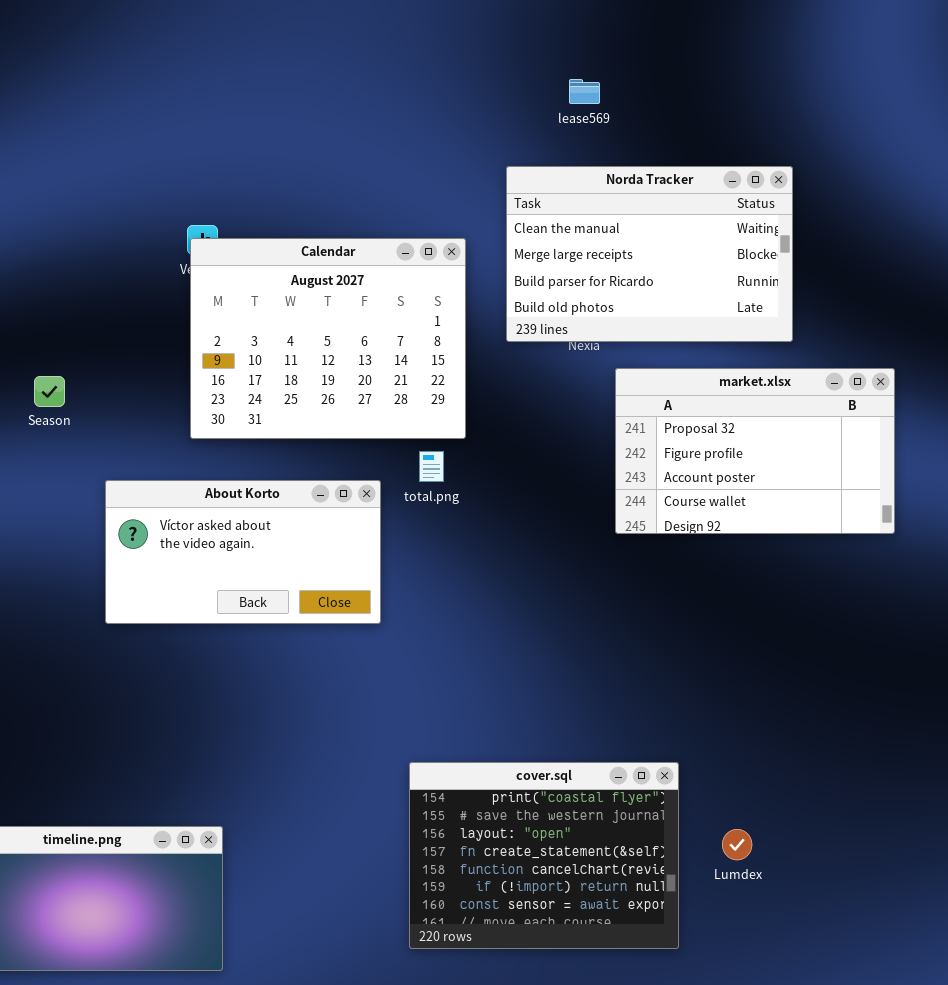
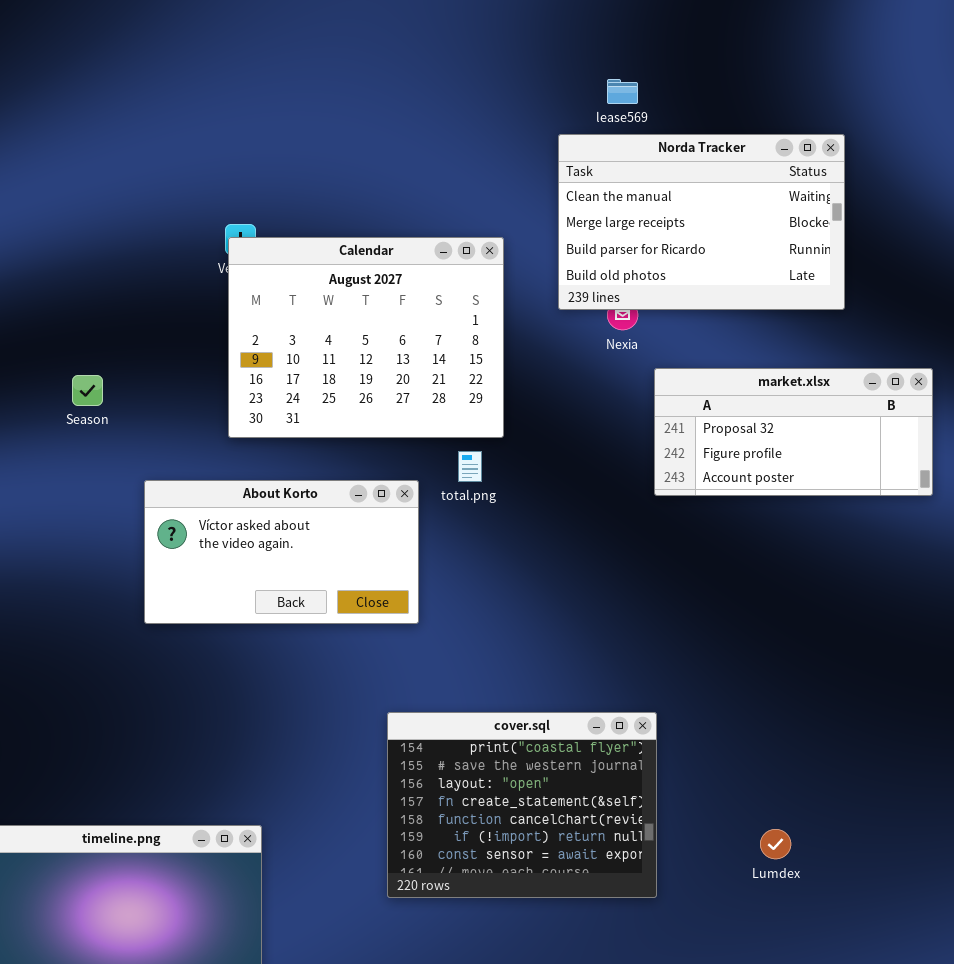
Norda Tracker: [506,166,793,342] -> [558,134,845,310], moved
market.xlsx: [615,368,895,534] -> [654,368,933,496], resized
cover.sql: [409,762,679,949] -> [387,712,657,898], moved

